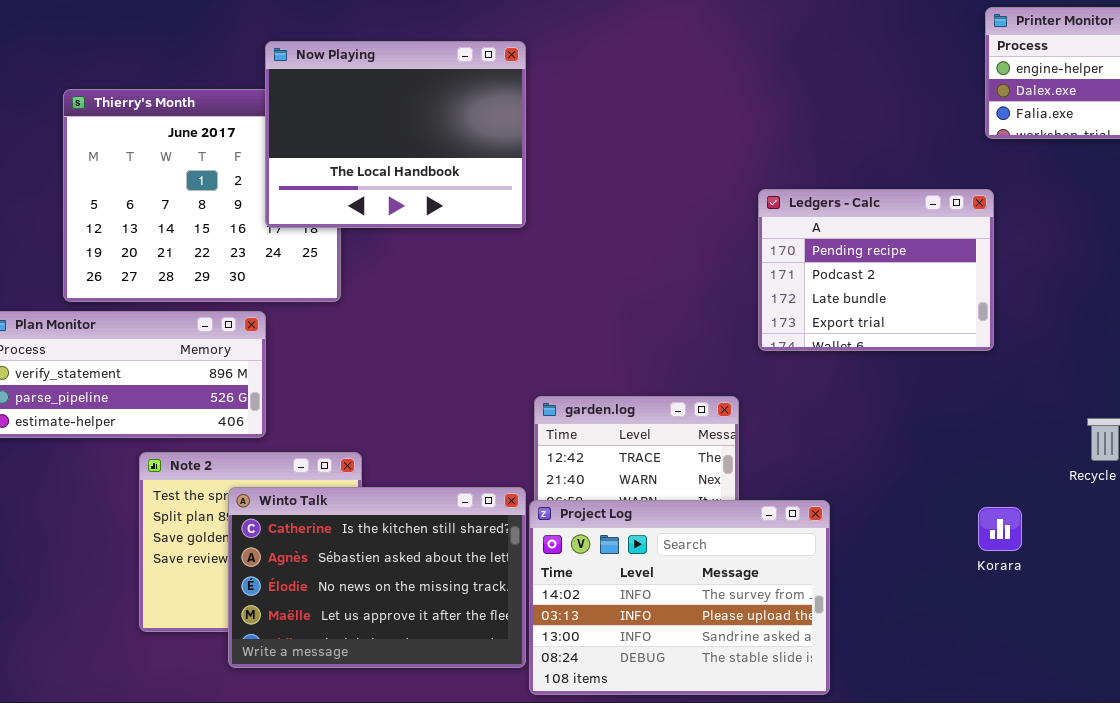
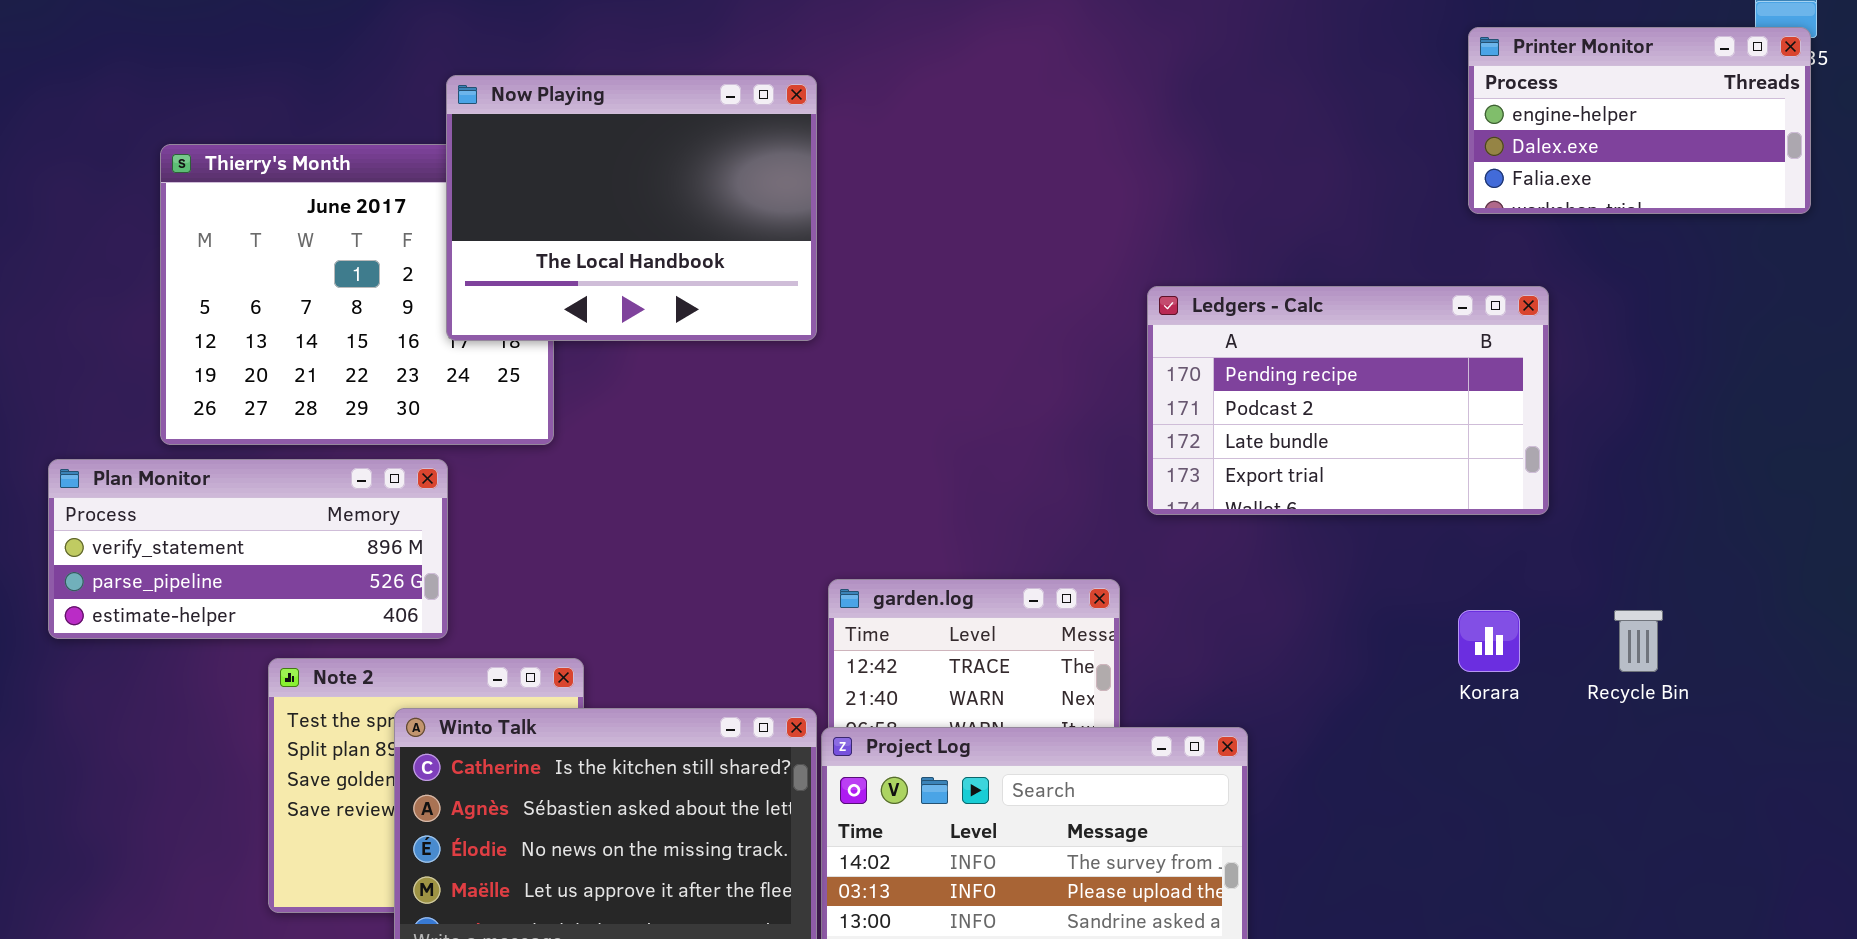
Ledgers - Calc: [758,189,994,351] -> [1147,286,1549,515], resized
Korara: [978,507,1022,551] -> [1458,610,1520,672], moved

